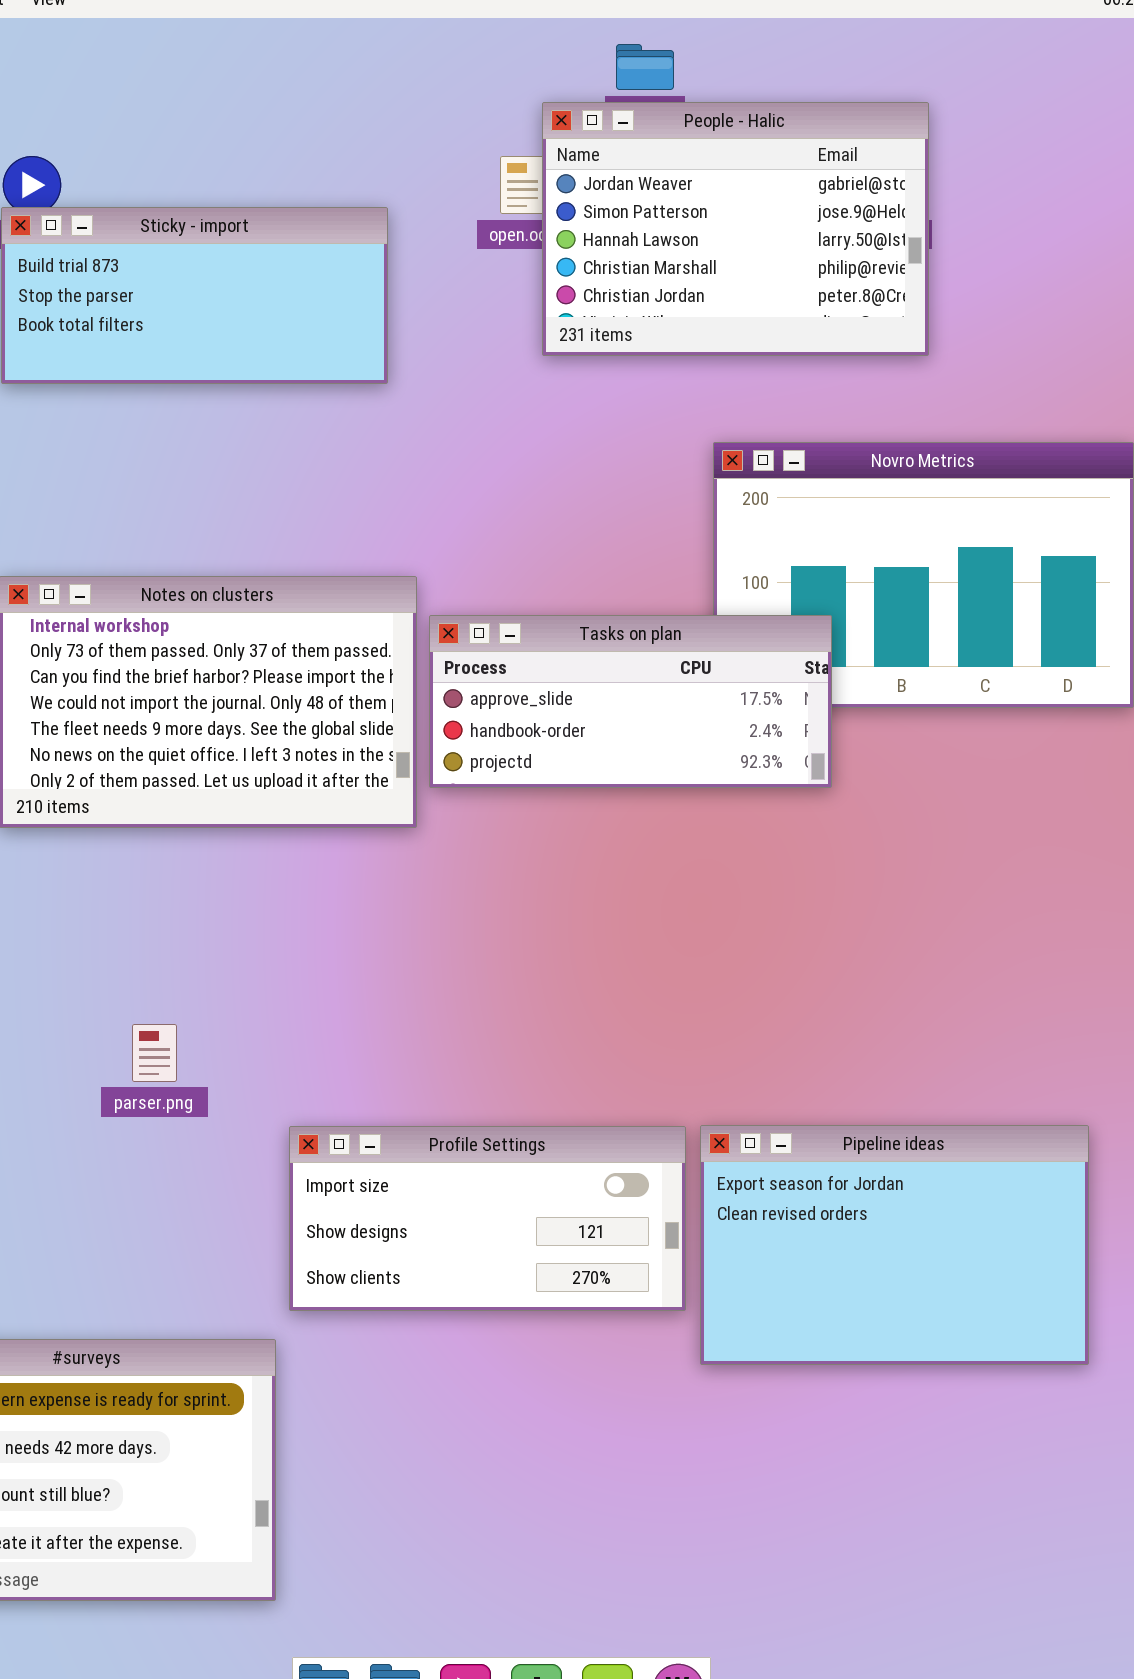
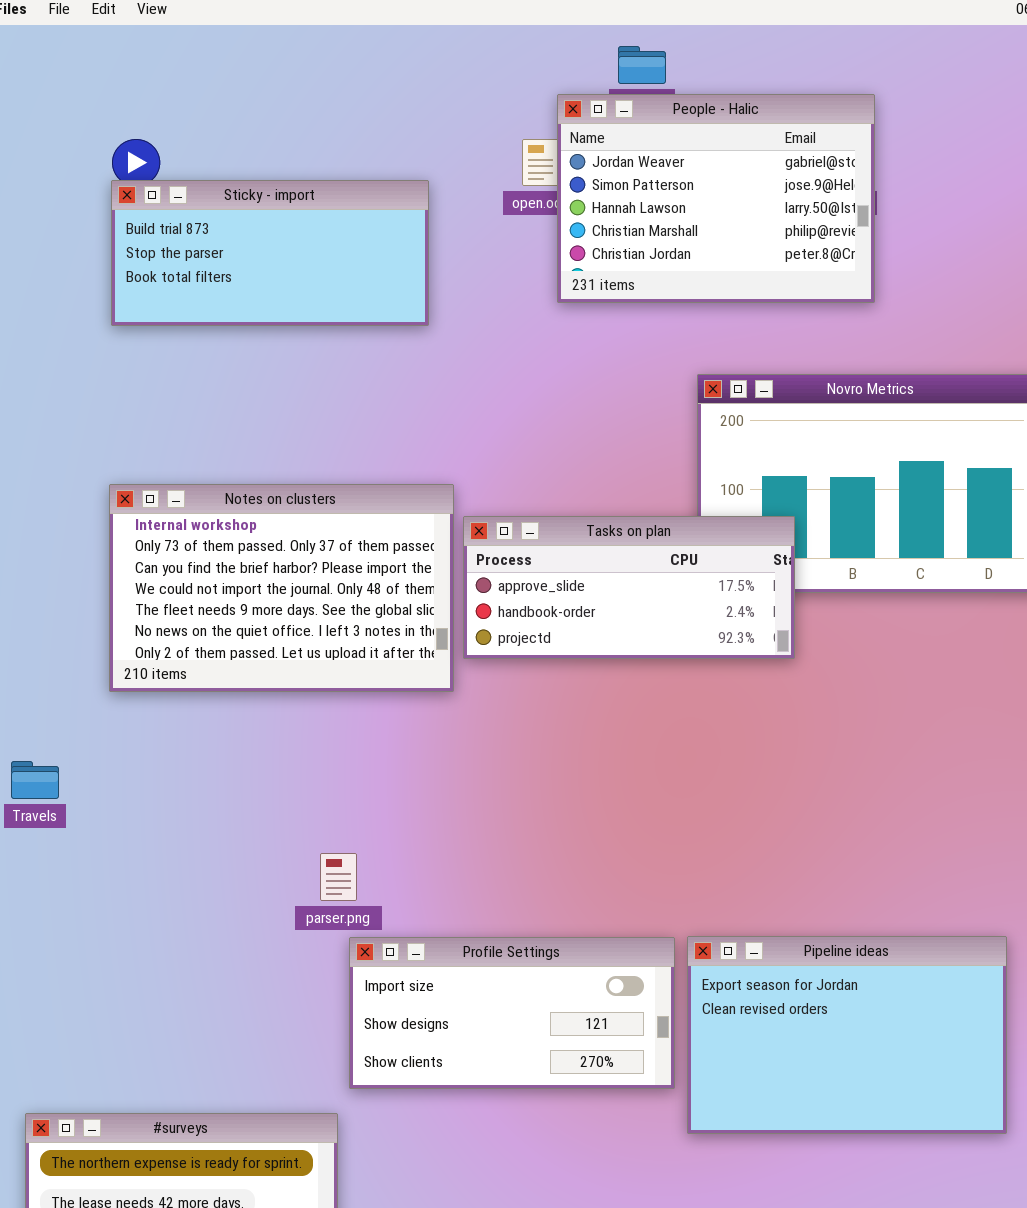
parser.png: [132,1024,177,1082] -> [320,853,357,901], moved

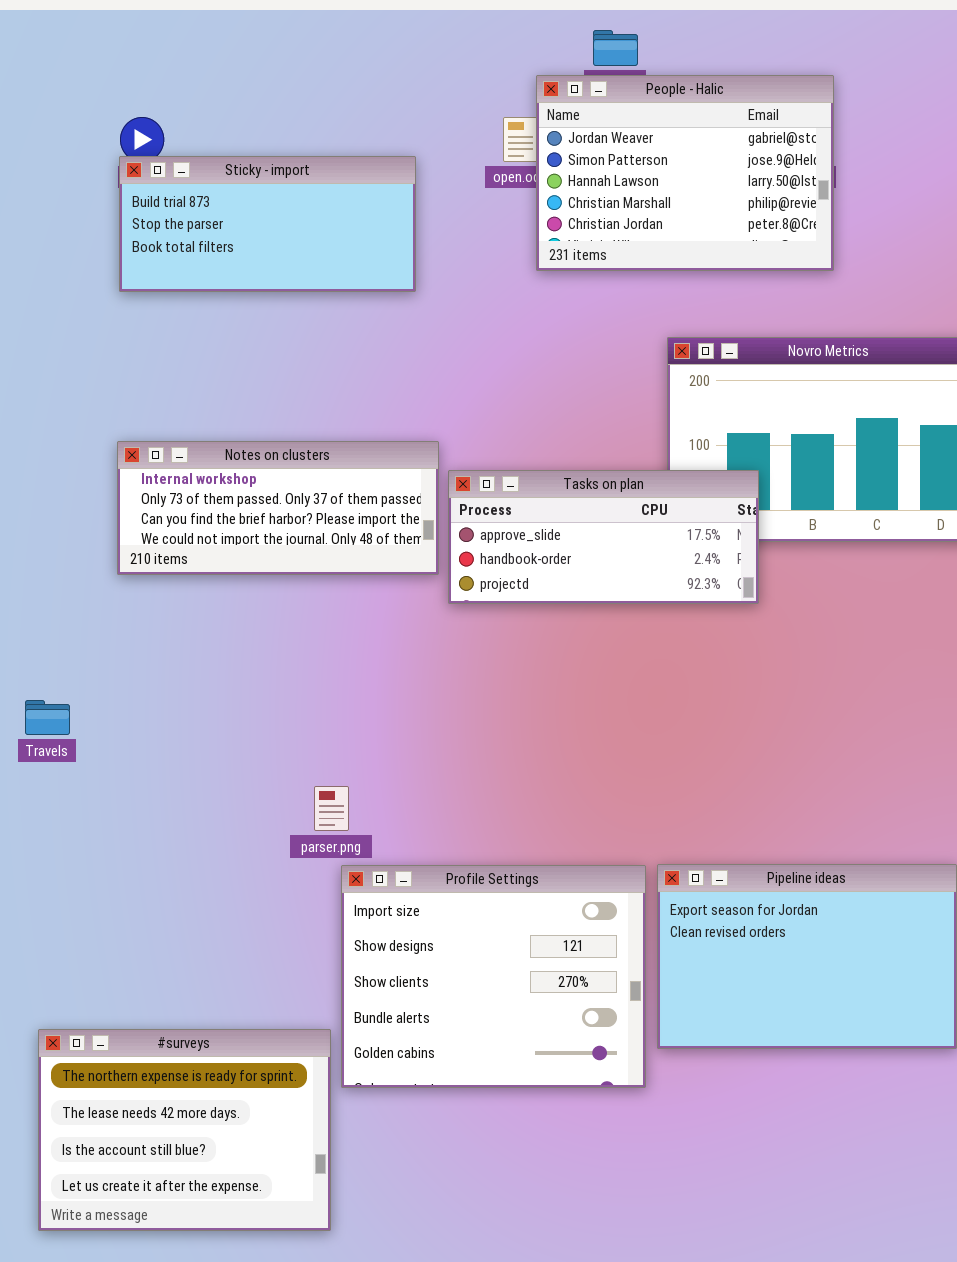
Notes on clusters: [109,484,454,692] -> [117,441,439,575], resized
Profile Settings: [349,937,675,1089] -> [341,865,646,1088], resized

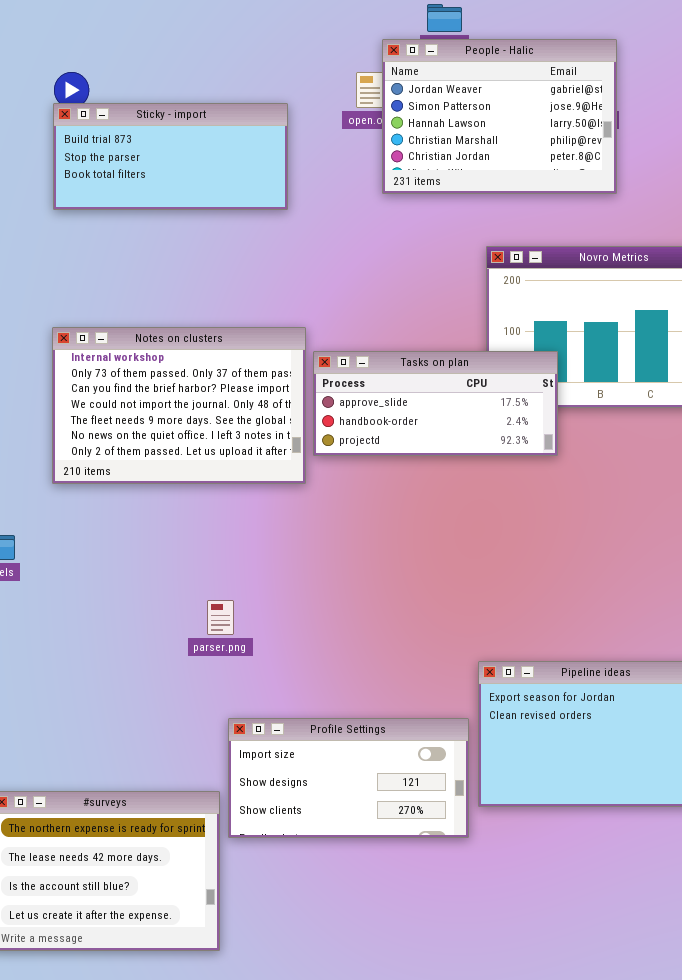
Notes on clusters: [117,441,439,575] -> [52,327,306,484], resized
Profile Settings: [341,865,646,1088] -> [228,718,469,838], resized

